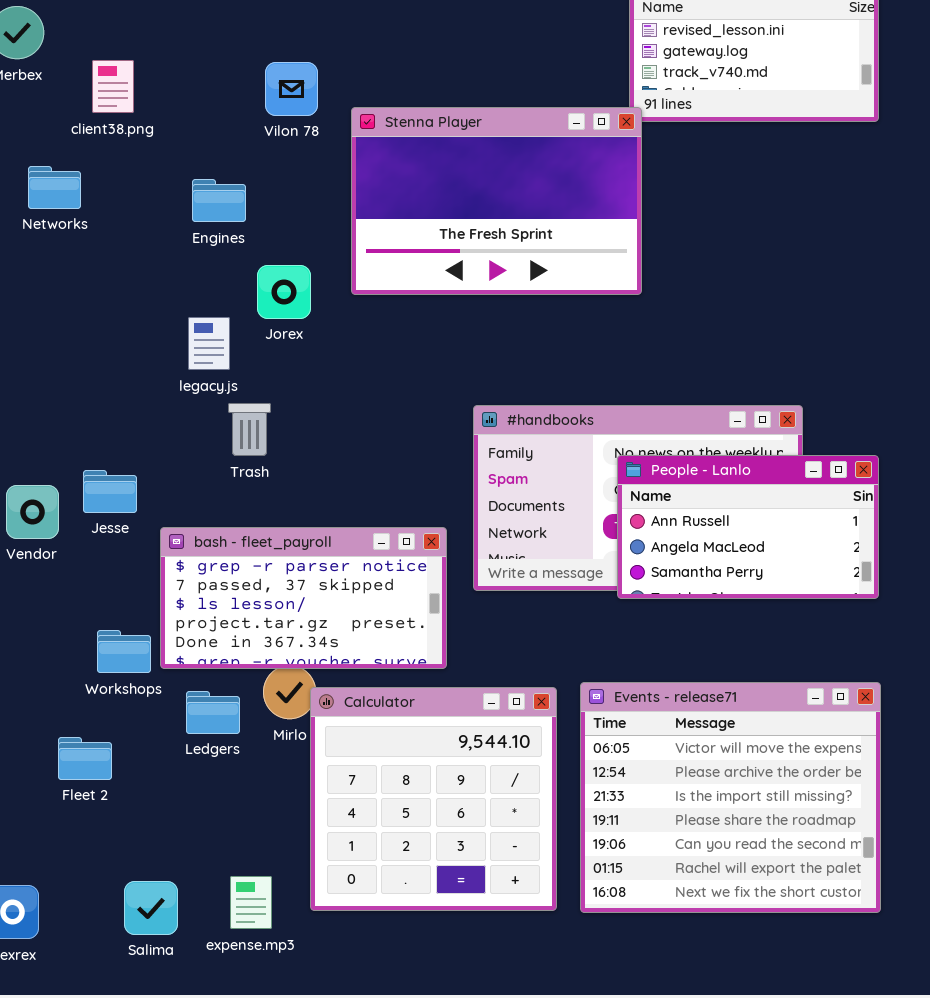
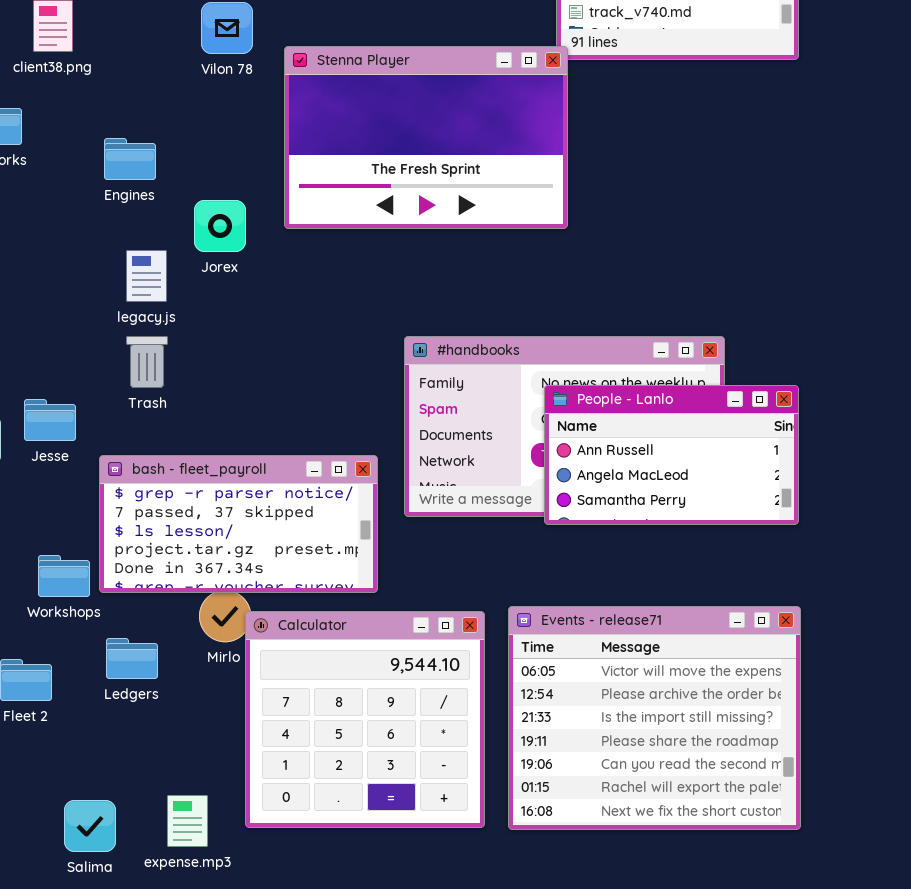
Engines: [192,179,246,222] -> [104,138,156,180], moved
Trash: [228,403,271,456] -> [126,336,168,388], moved
Ledgers: [186,691,240,734] -> [106,638,158,679], moved

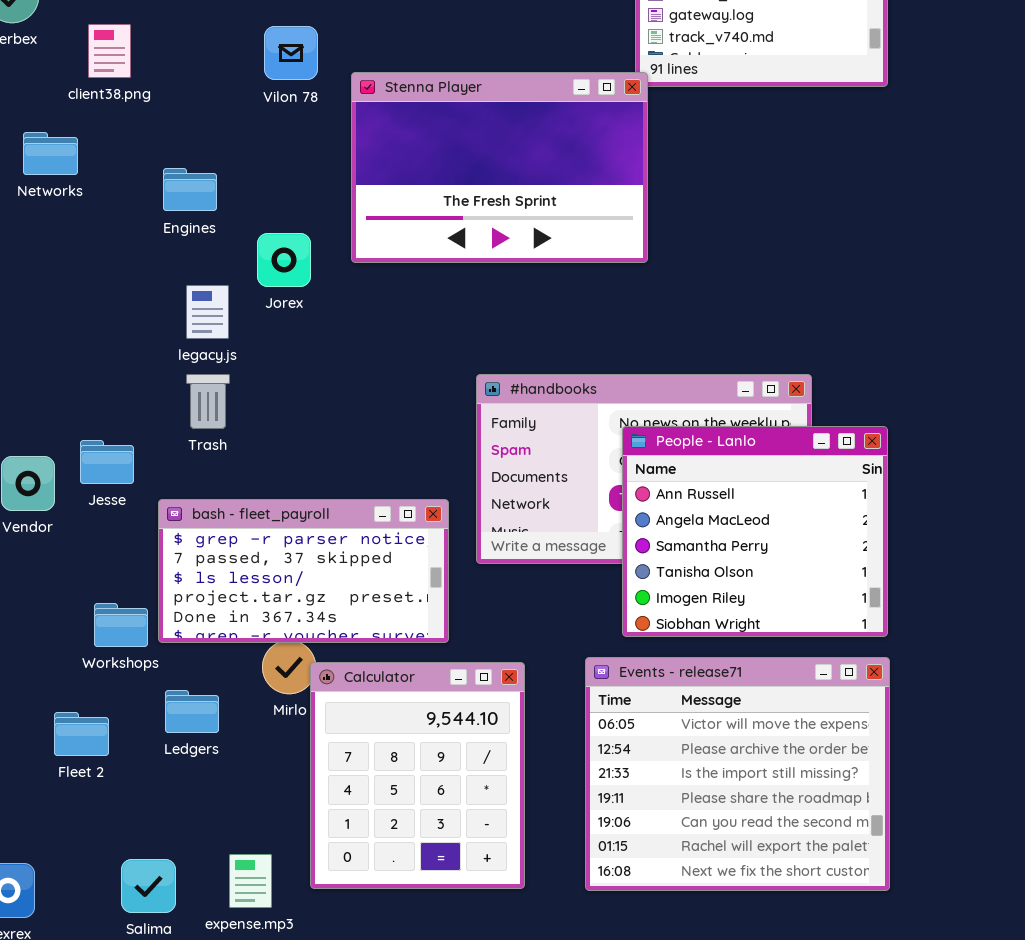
People - Lanlo: [544,385,799,525] -> [622,426,888,637], resized
Calculator: [245,611,485,828] -> [310,662,525,889], resized

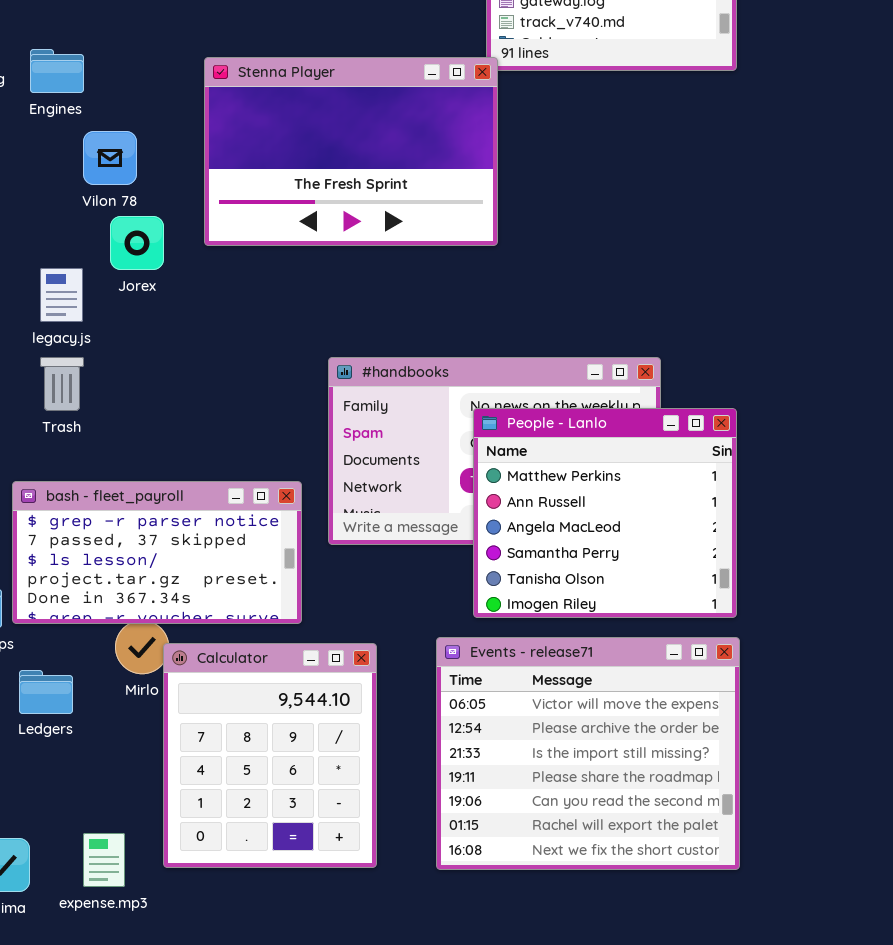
Vilon 78: [264,26,318,80] -> [83,131,137,185], moved
Engines: [163,168,217,211] -> [30,49,84,93], moved
People - Lanlo: [622,426,888,637] -> [473,408,737,618], scrolled up 1 row

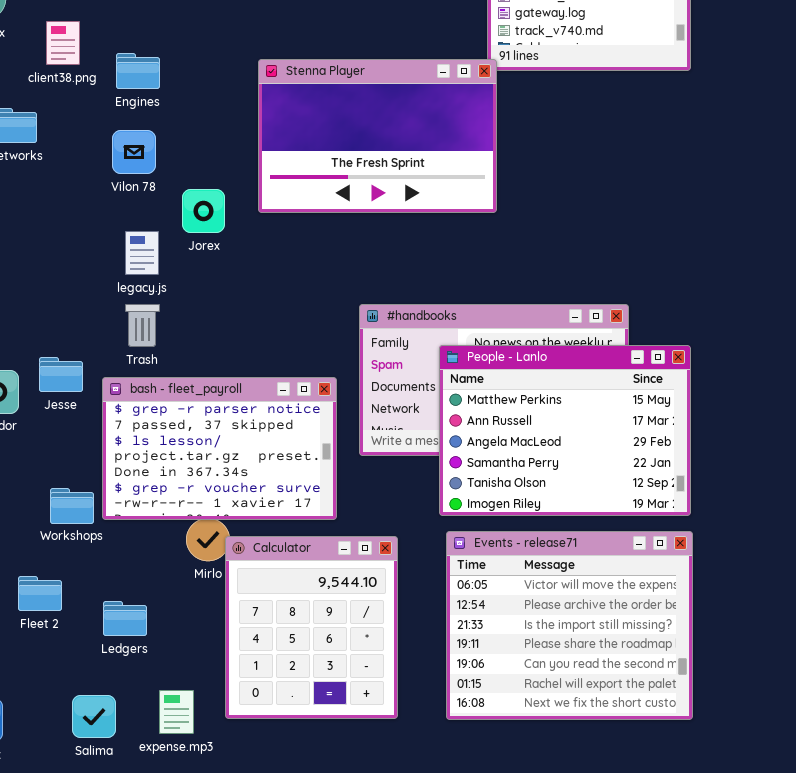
Vilon 78: [83,131,137,185] -> [112,130,156,174], moved
People - Lanlo: [473,408,737,618] -> [439,345,691,516], resized
bash - fleet_payroll: [12,481,302,624] -> [102,377,337,520], resized
Ledgers: [19,670,73,714] -> [103,601,147,636], moved

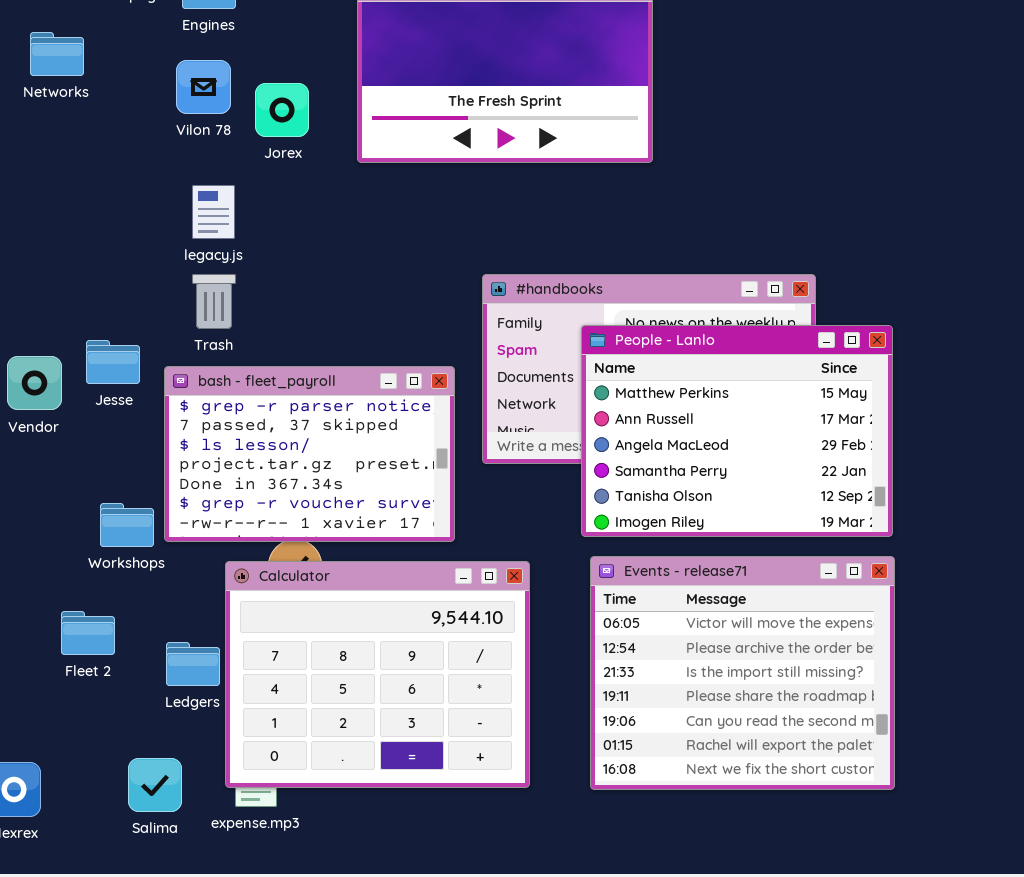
Jorex: [182,189,225,233] -> [255,83,309,137], moved
Calculator: [225,536,398,719] -> [225,561,530,788], resized

